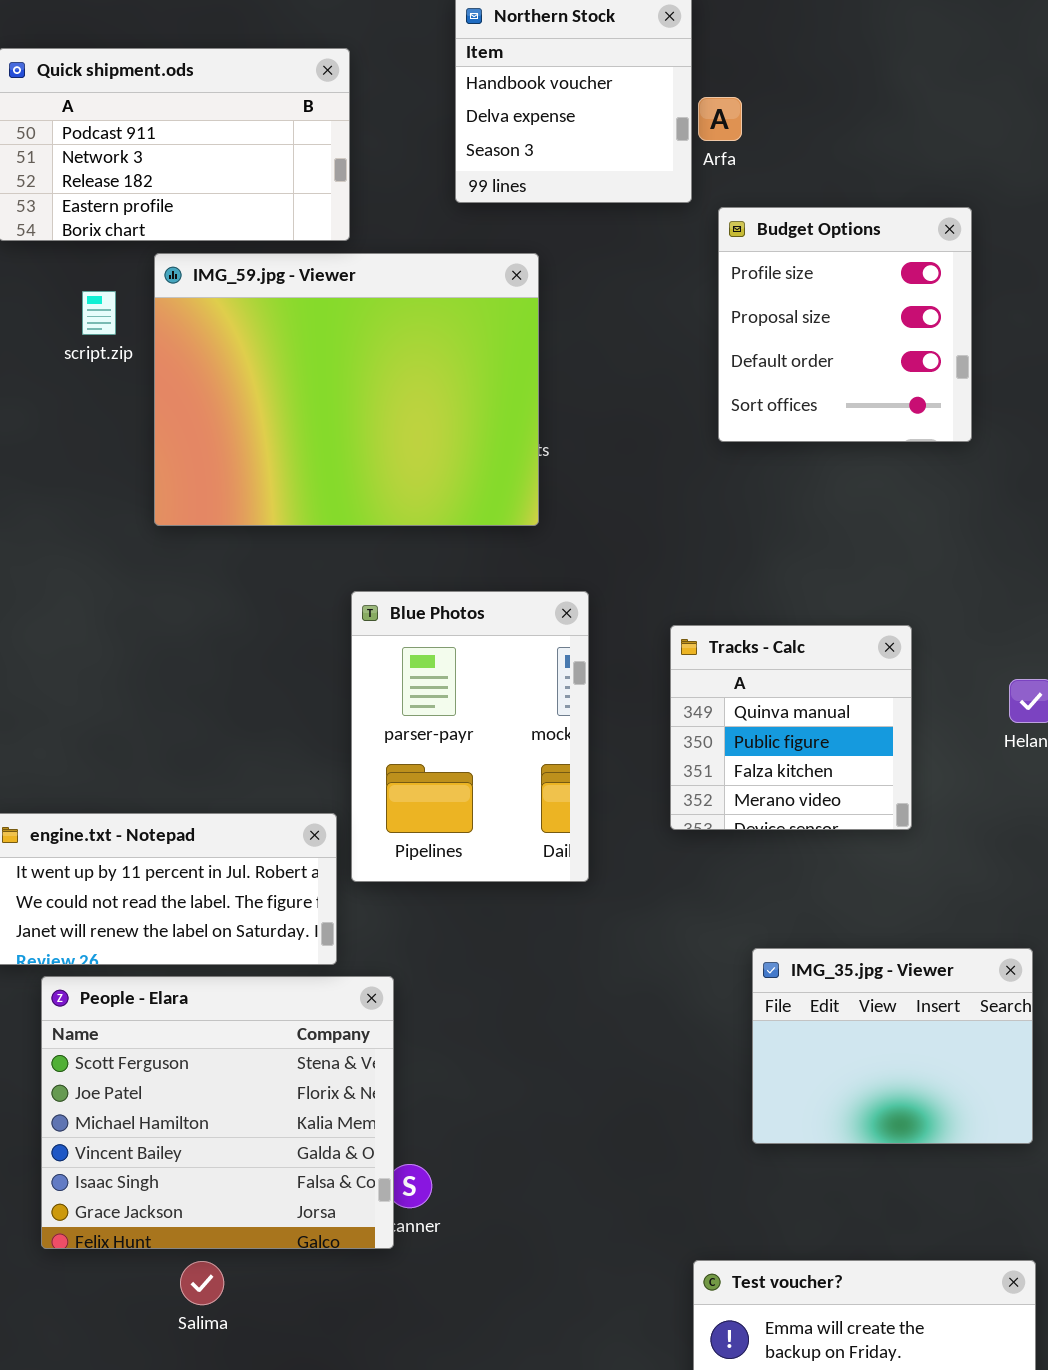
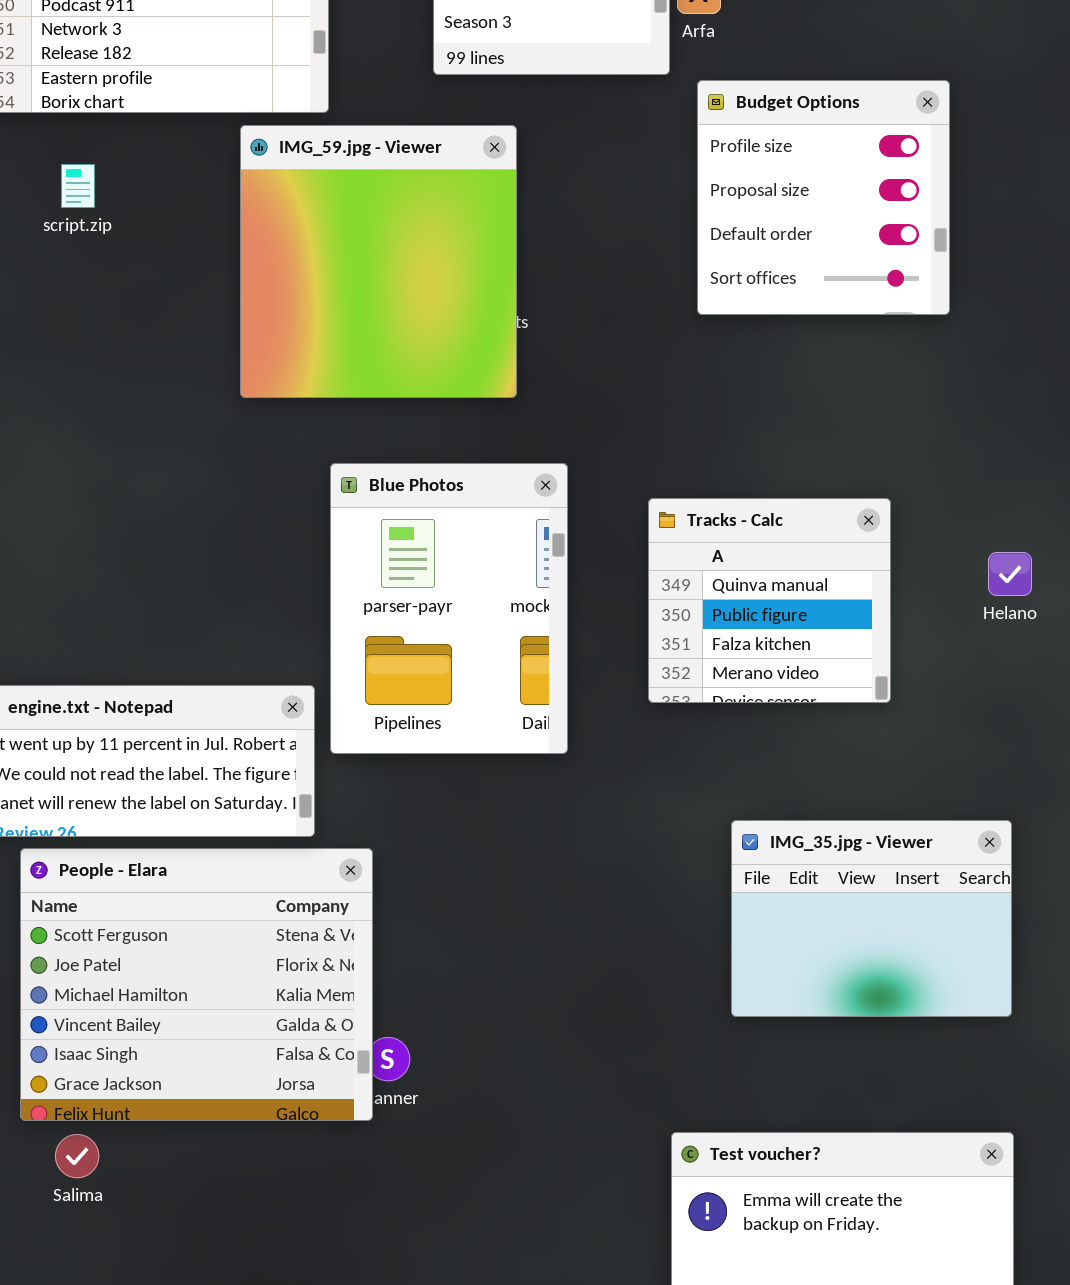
IMG_59.jpg - Viewer: [154,253,539,526] -> [240,125,517,398], resized
Salima: [180,1261,224,1305] -> [55,1134,99,1178], moved

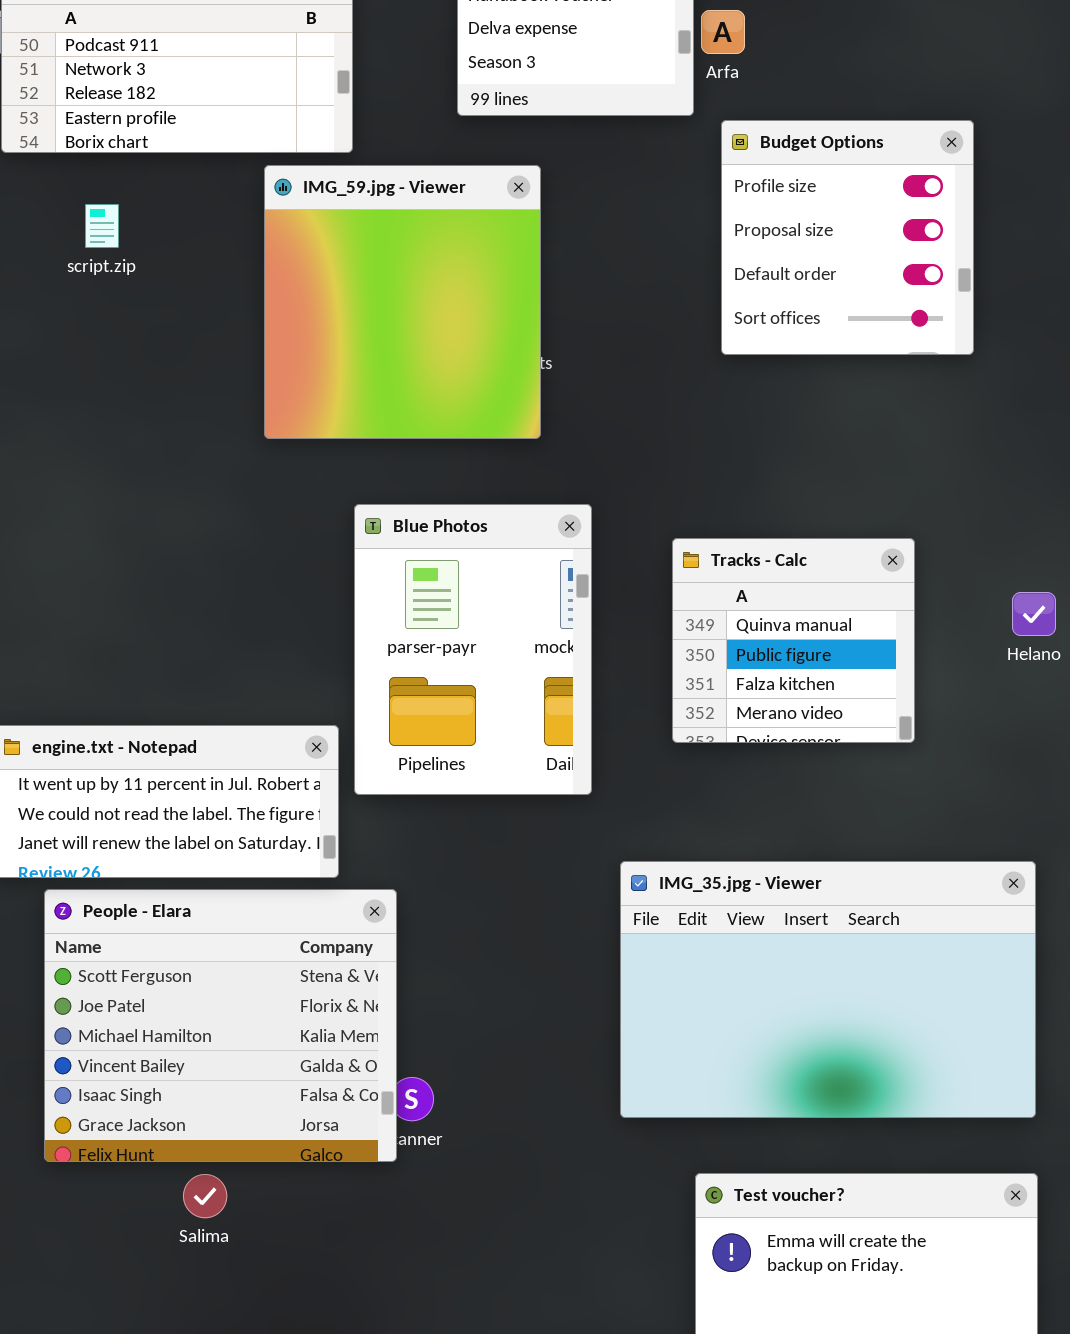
IMG_35.jpg - Viewer: [731,820,1012,1017] -> [620,861,1036,1118], resized
Salima: [55,1134,99,1178] -> [183,1174,227,1218], moved

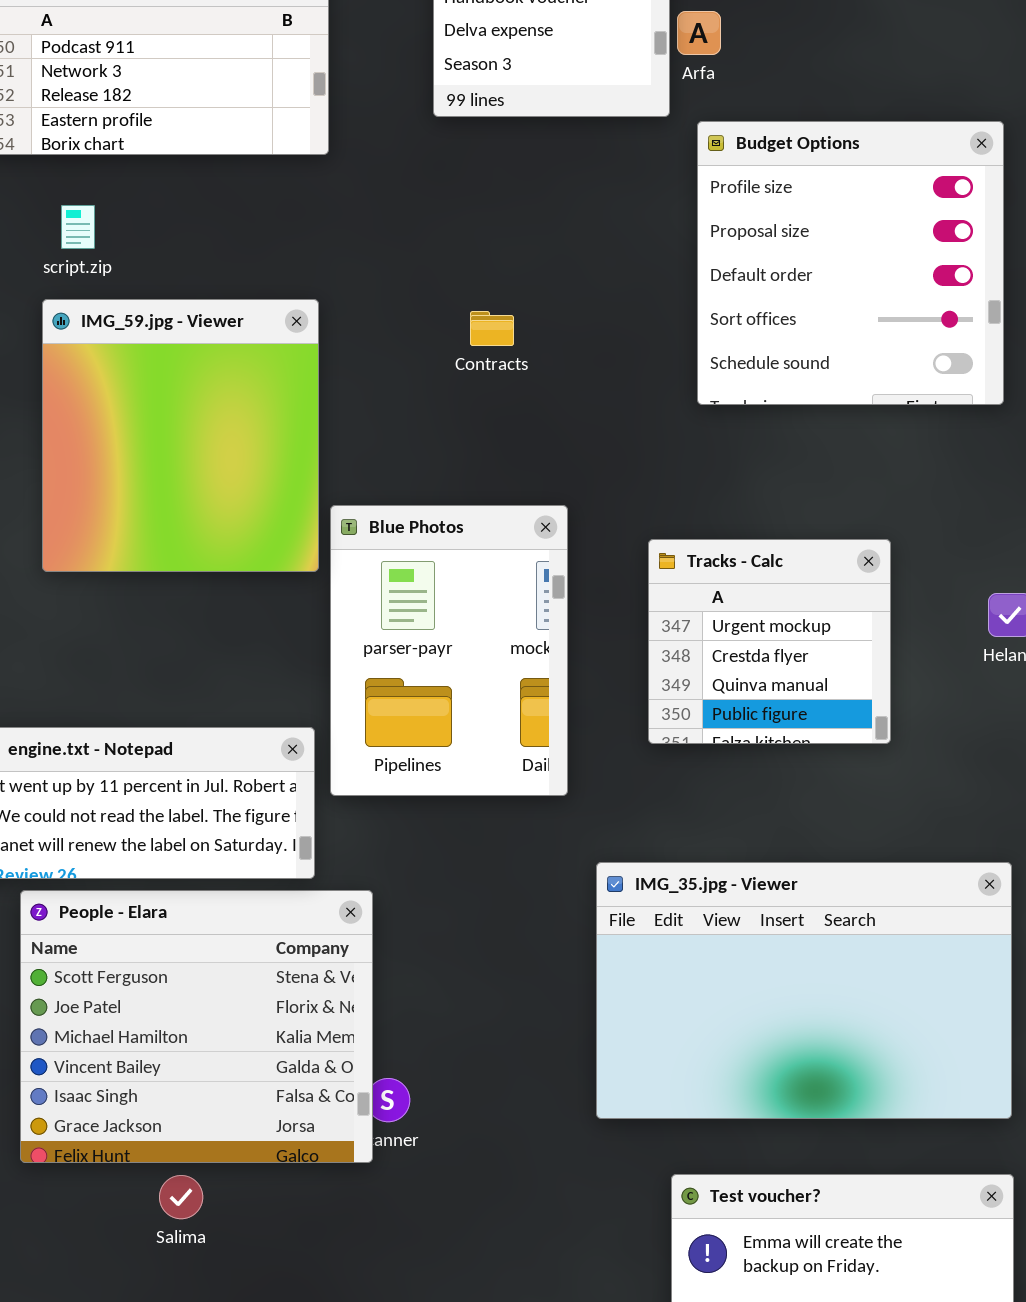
Budget Options: [721,120,974,355] -> [697,121,1004,405], resized
IMG_59.jpg - Viewer: [264,165,541,439] -> [42,299,319,572], moved
Tracks - Calc: [672,538,915,743] -> [648,539,891,744], scrolled up 2 rows

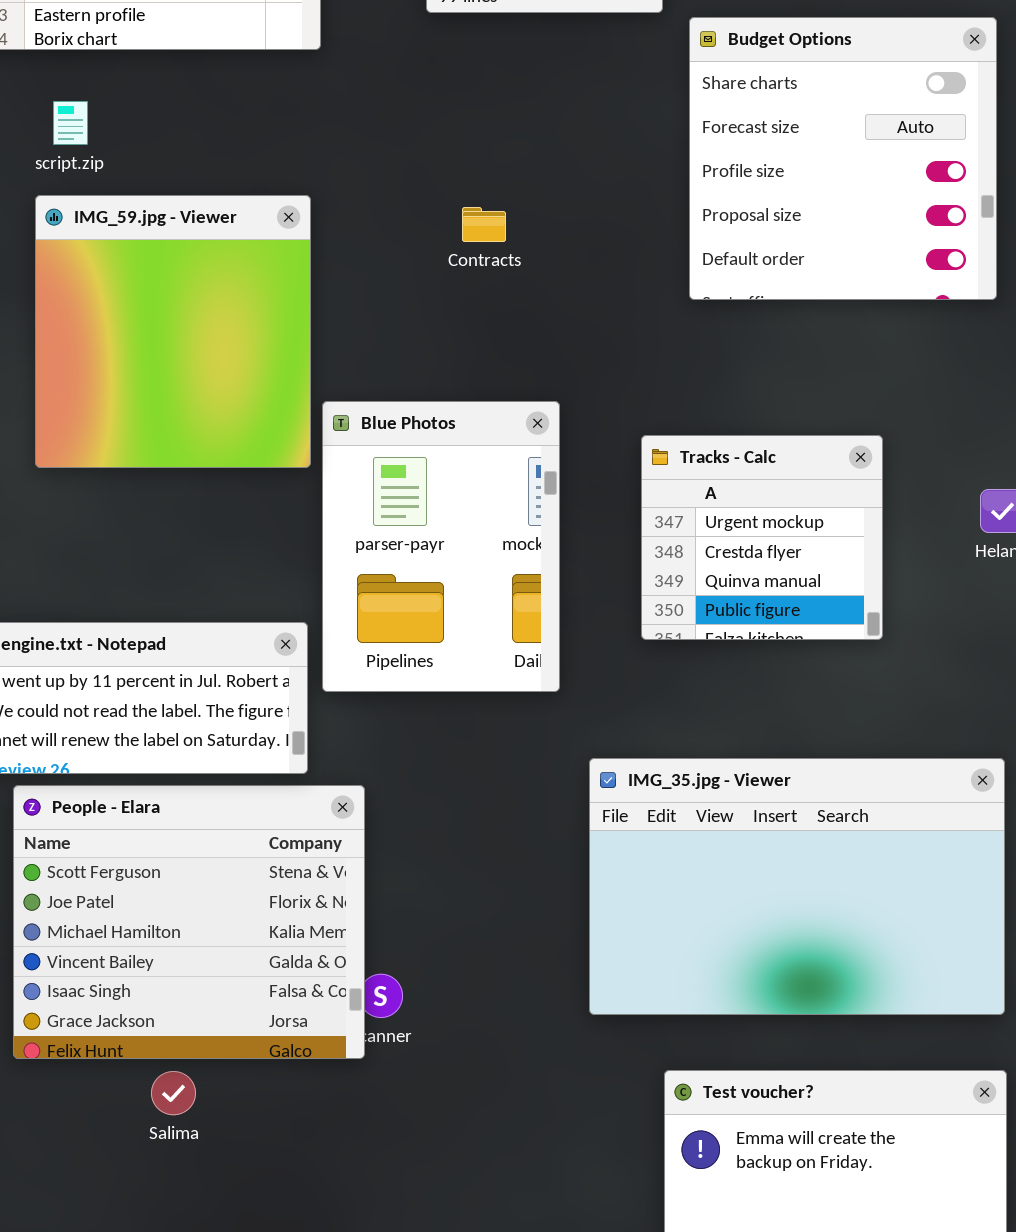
Budget Options: [697,121,1004,405] -> [689,17,997,300], scrolled up 2 rows

